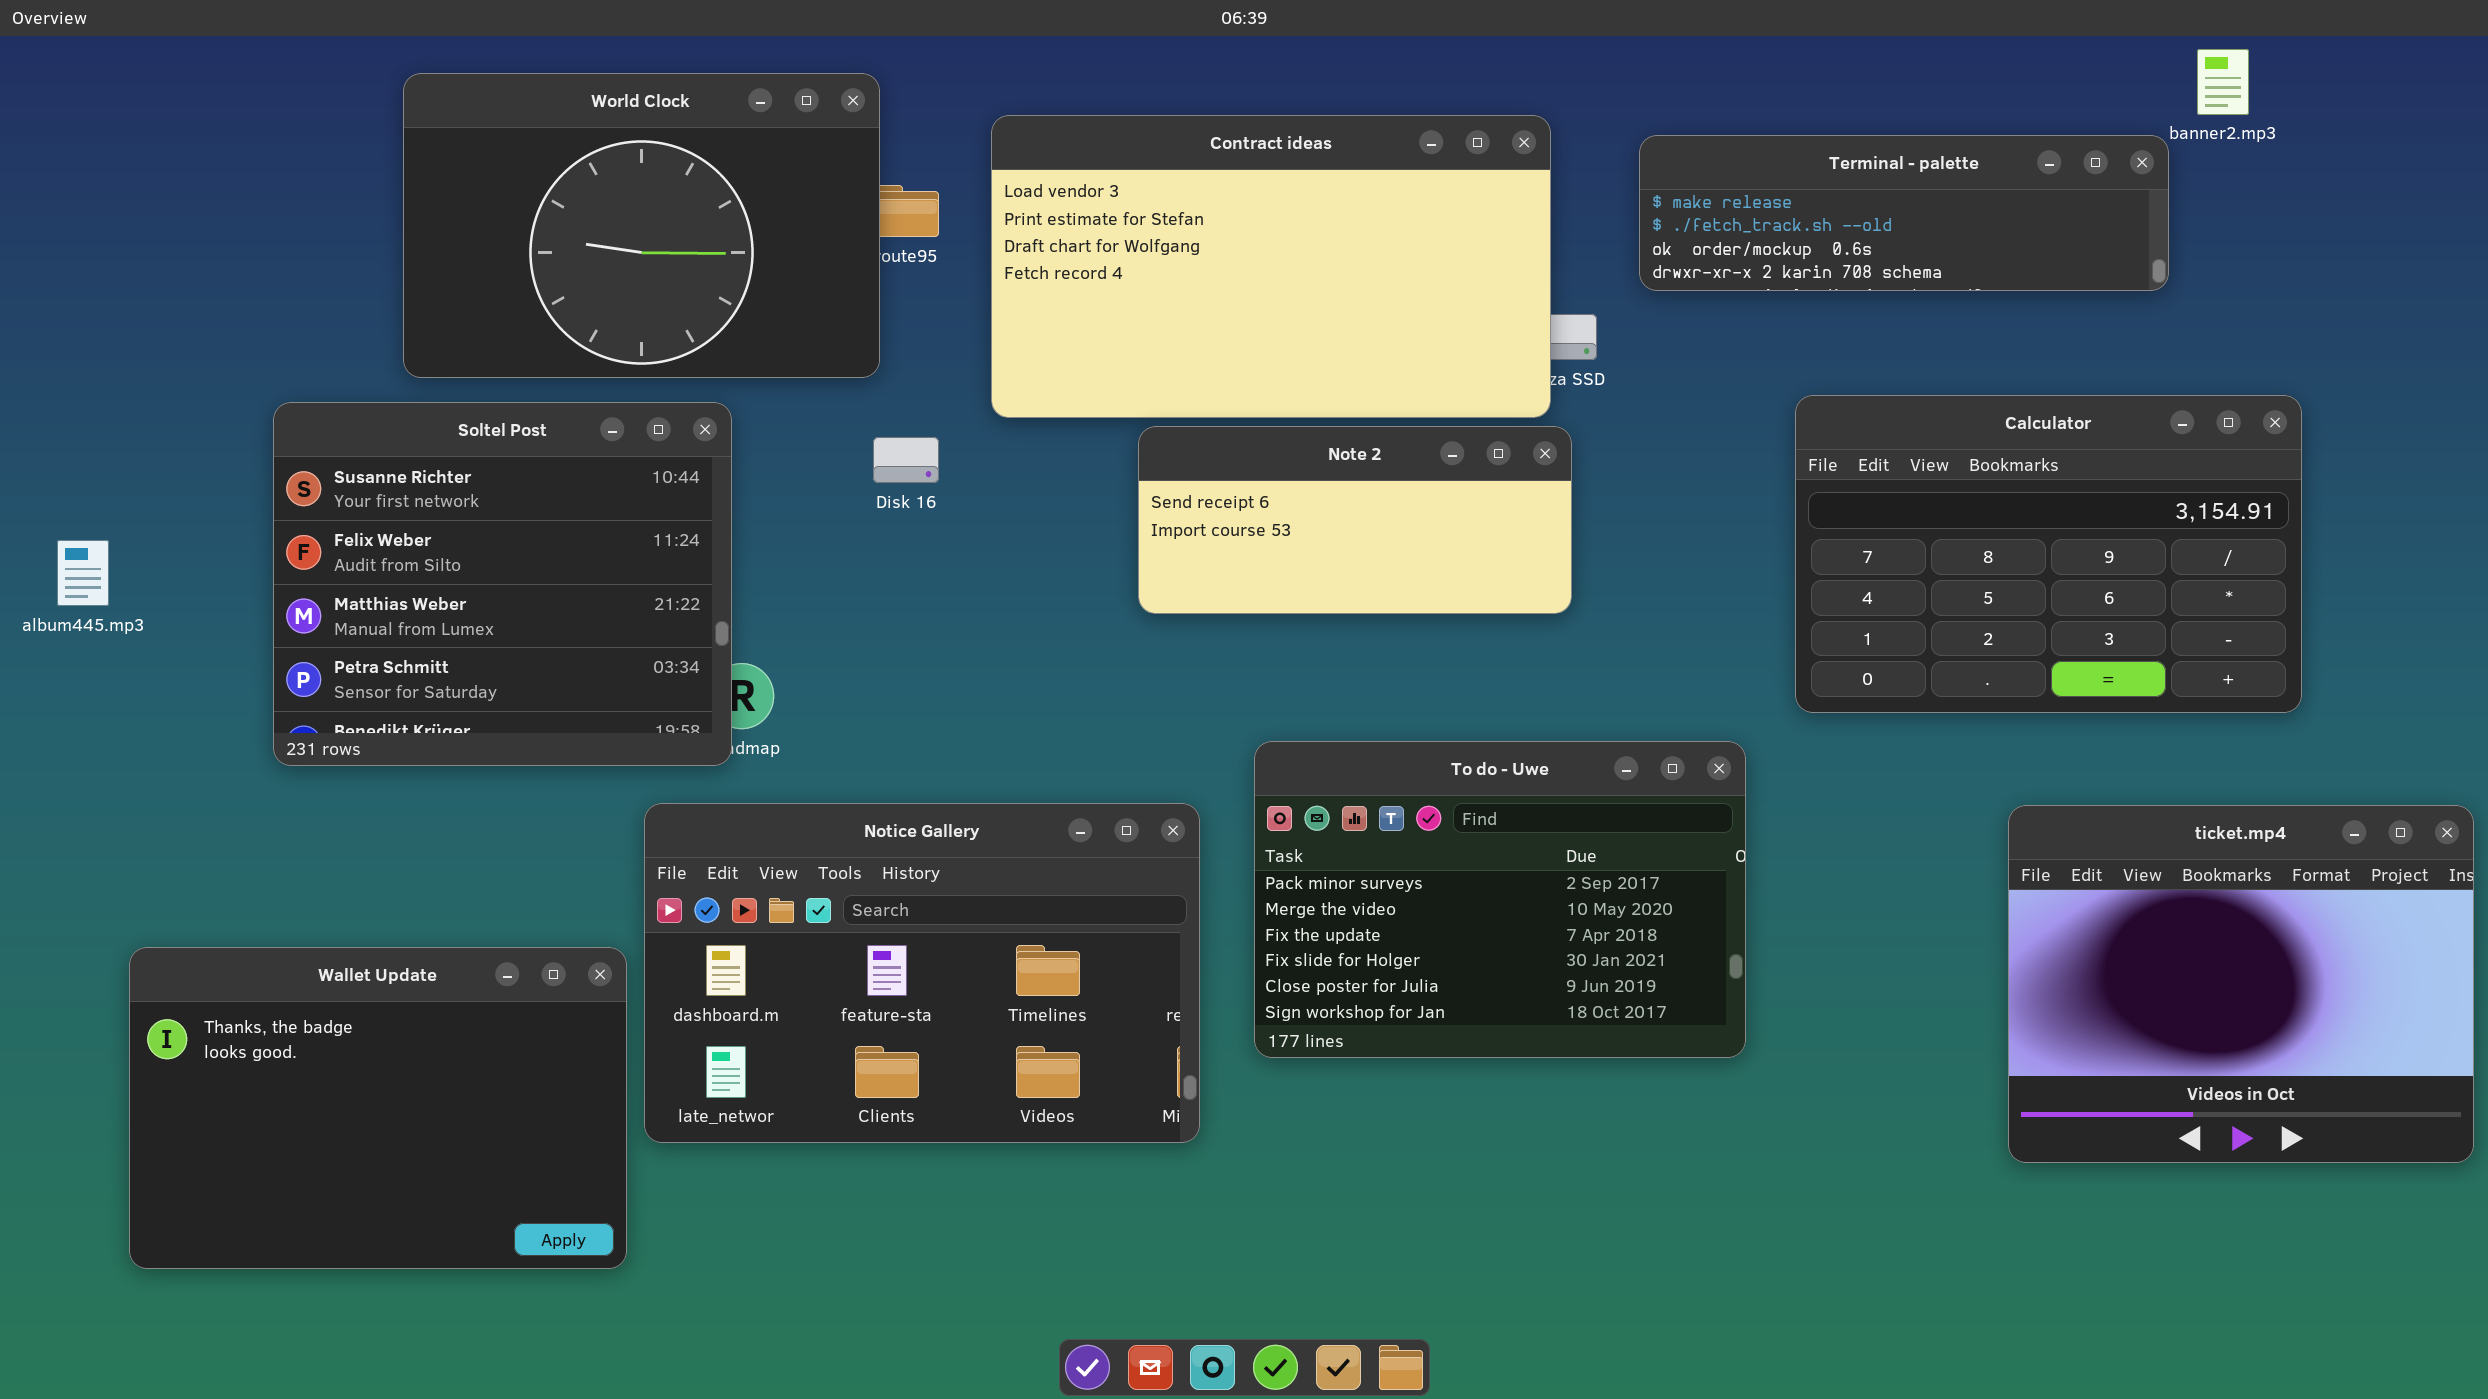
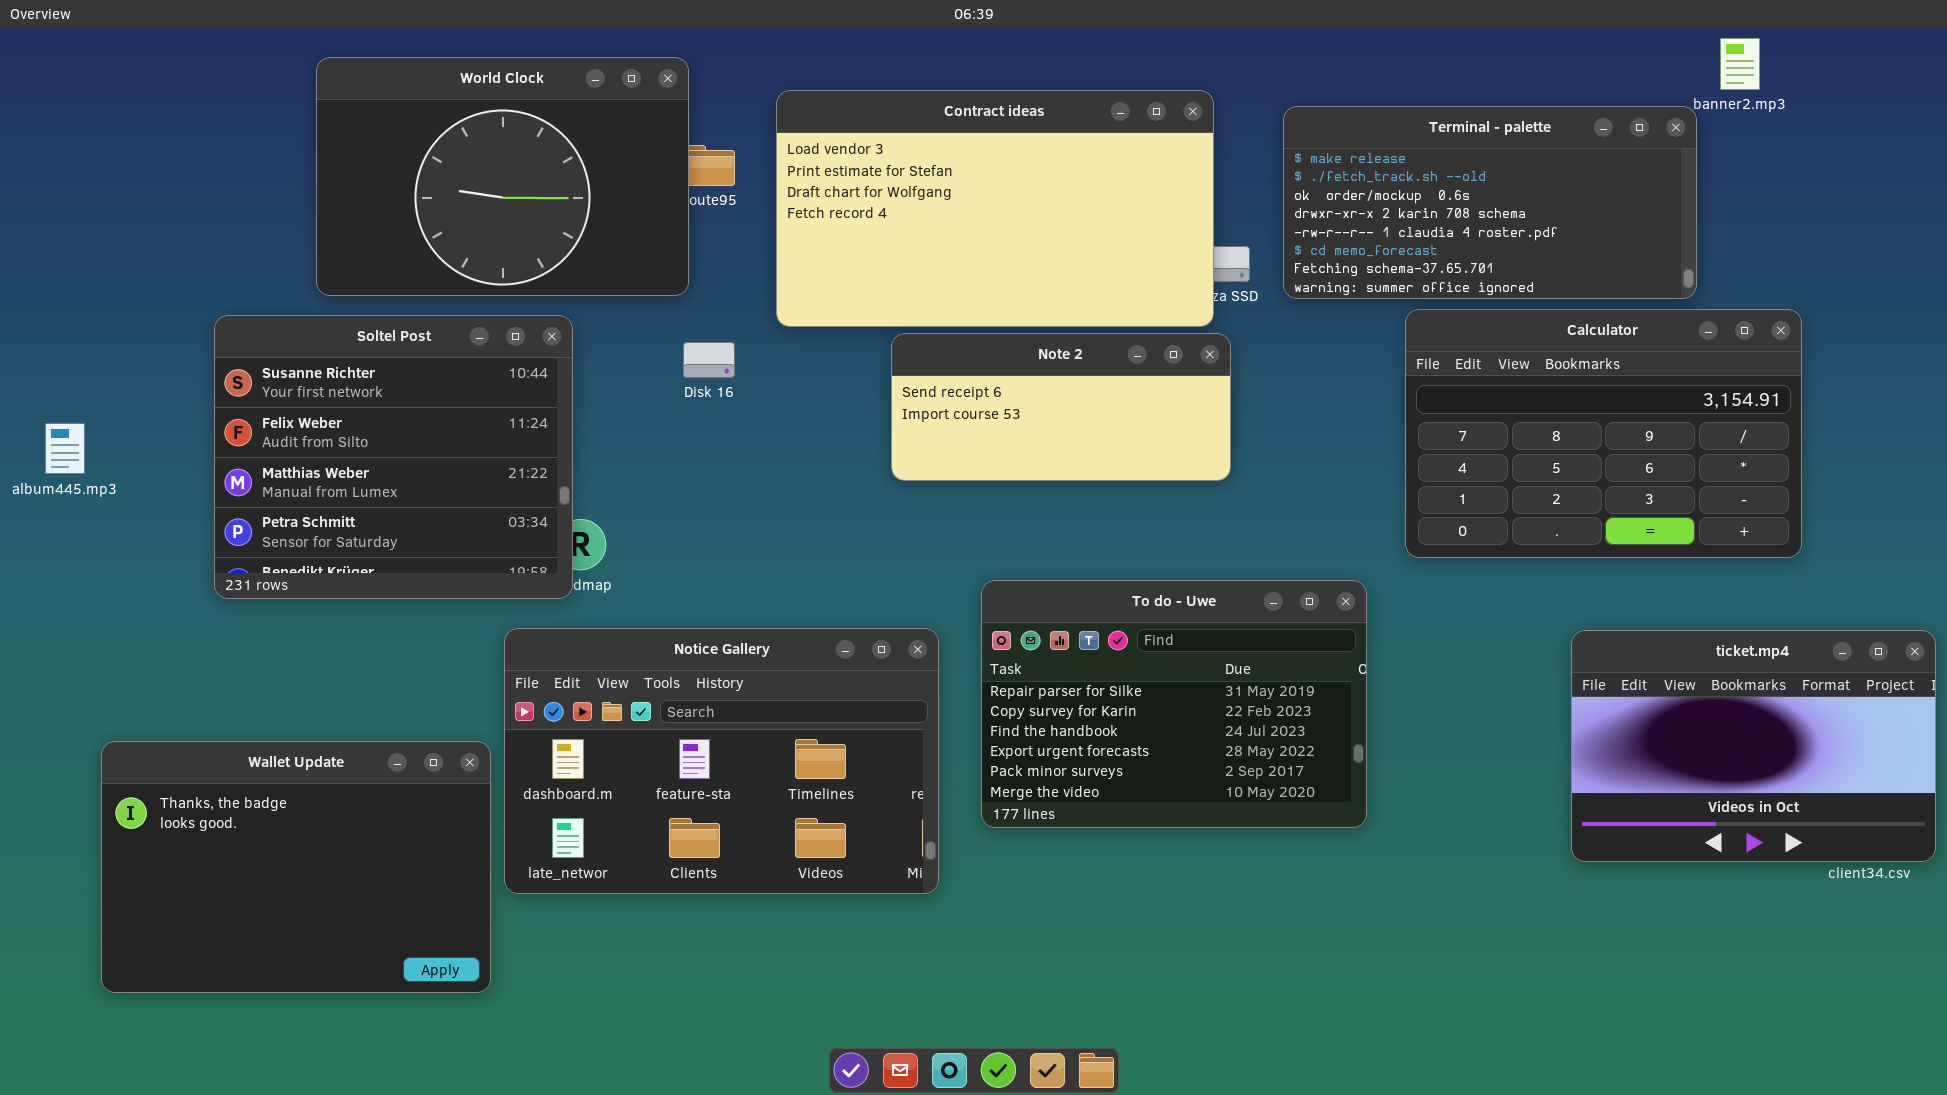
Terminal - palette: [1639,135,2169,291] -> [1283,106,1697,299], resized
To do - Uwe: [1254,741,1746,1058] -> [981,580,1367,828], scrolled up 4 rows
ticket.mp4: [2008,805,2474,1163] -> [1571,630,1936,862], resized

